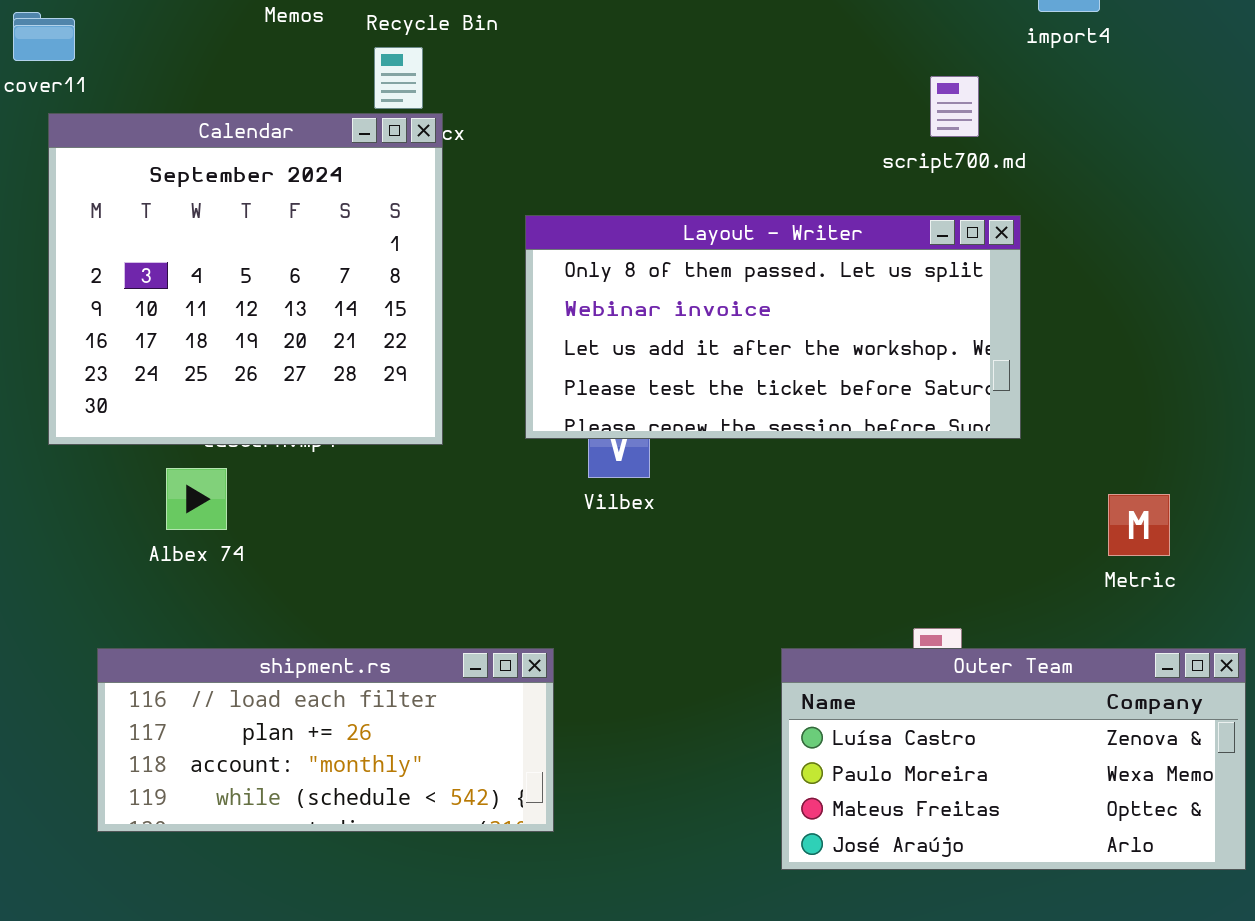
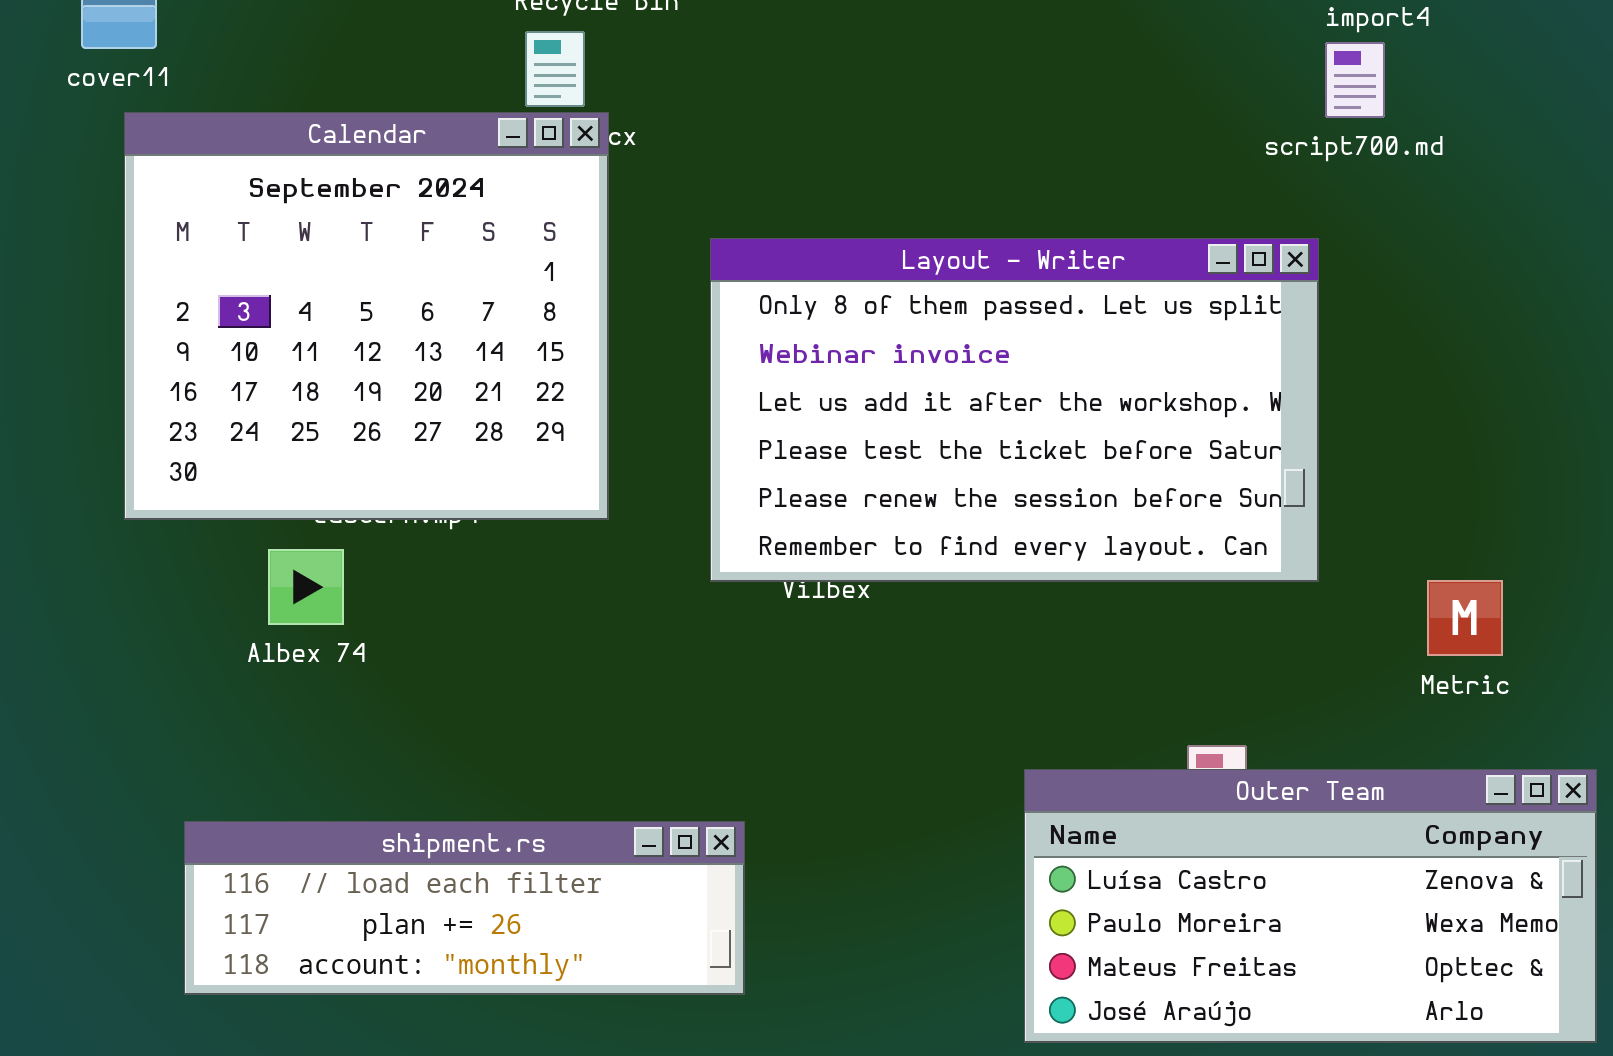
script700.md: [930,76,979,137] -> [1325,42,1385,118], moved
Layout - Writer: [525,215,1021,439] -> [710,238,1319,582], resized
shipment.rs: [97,648,554,832] -> [184,821,745,995], resized

